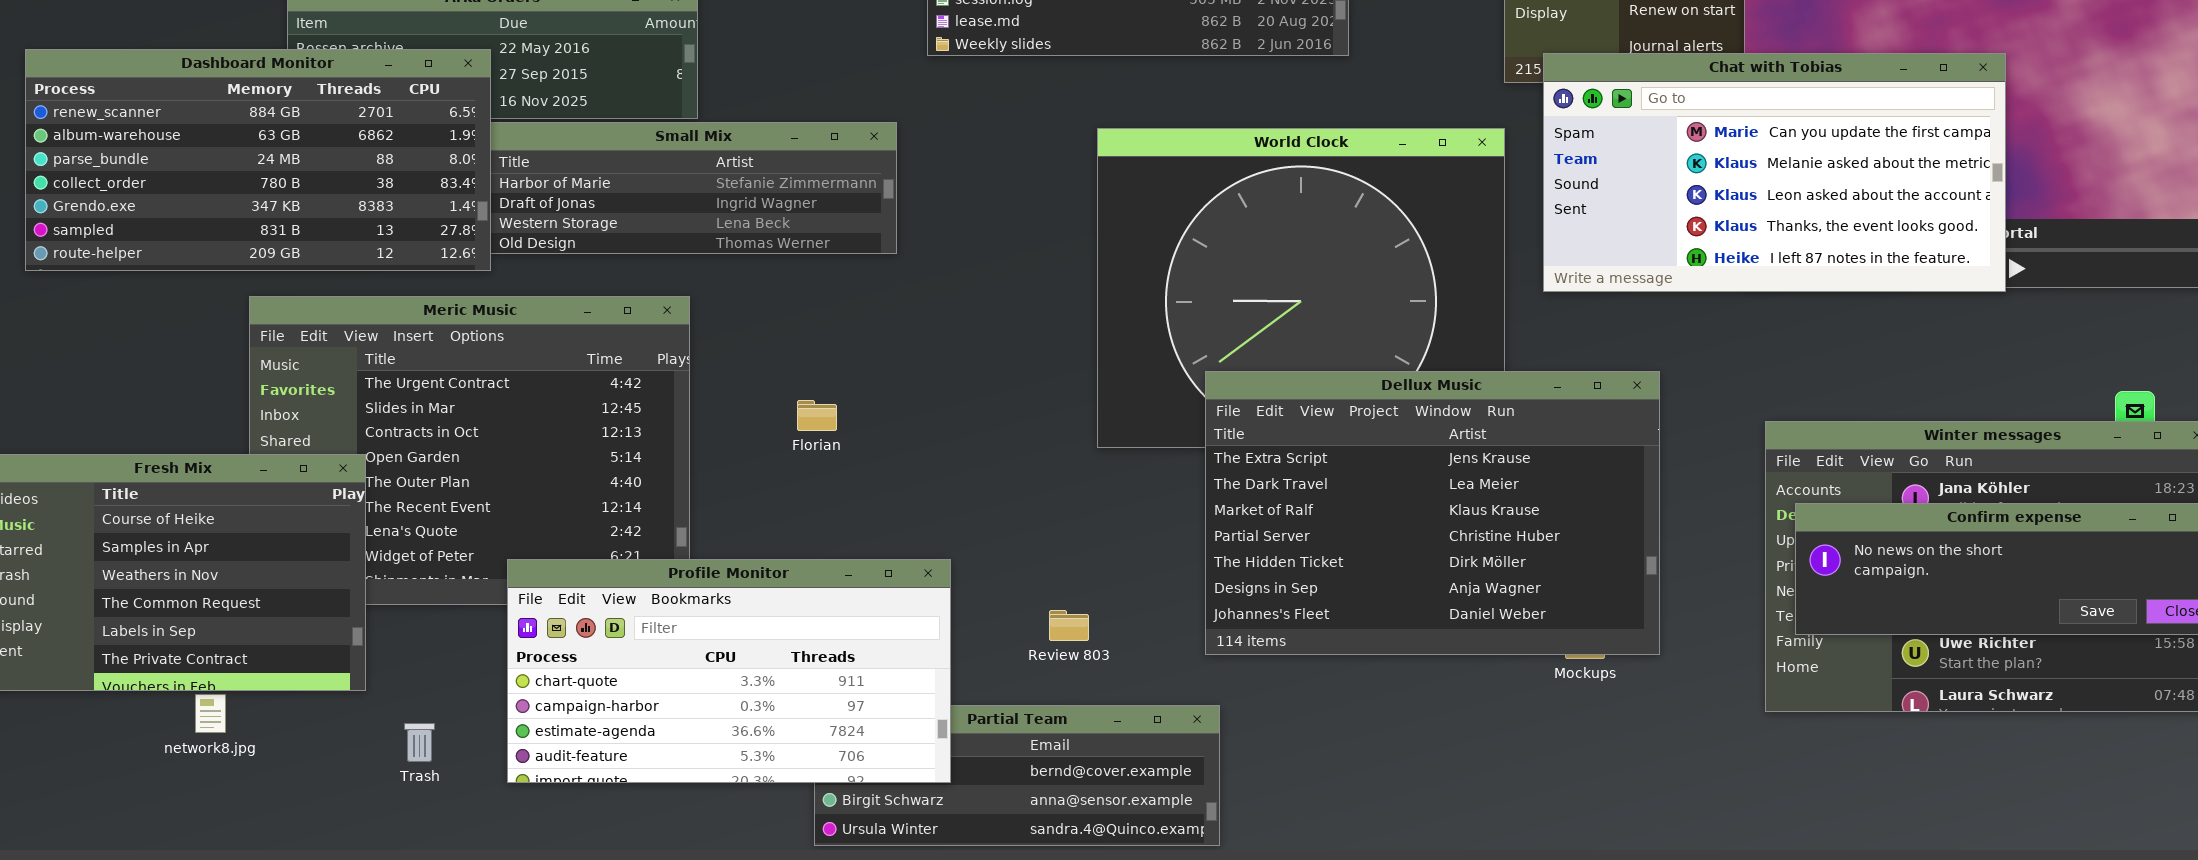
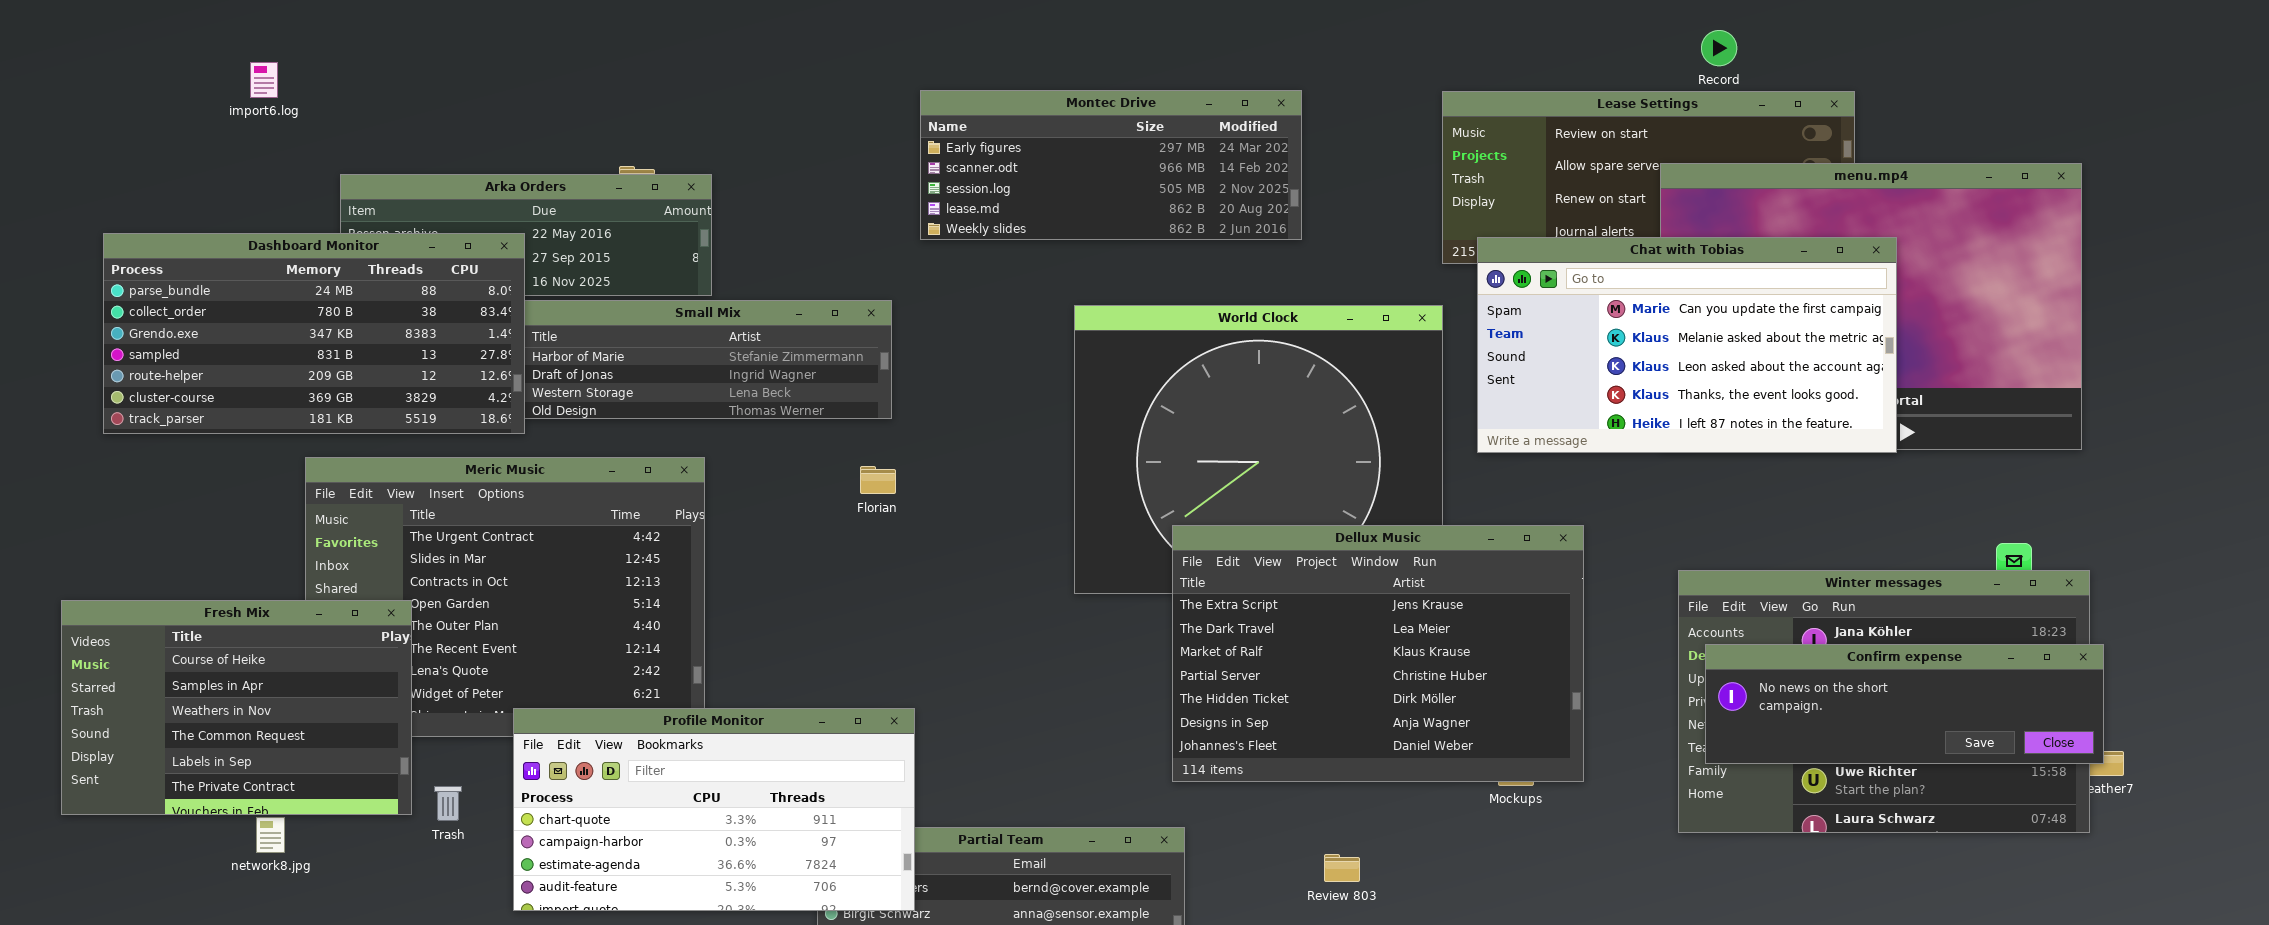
Dashboard Monitor: [25,49,491,271] -> [103,233,525,434], scrolled down 2 rows
Florian: [797,400,837,431] -> [860,466,896,494], moved
Profile Monitor: [507,559,951,783] -> [513,708,915,911], moved
Review 803: [1049,610,1089,641] -> [1324,854,1360,882], moved
Trash: [404,723,435,762] -> [434,786,462,821], moved

